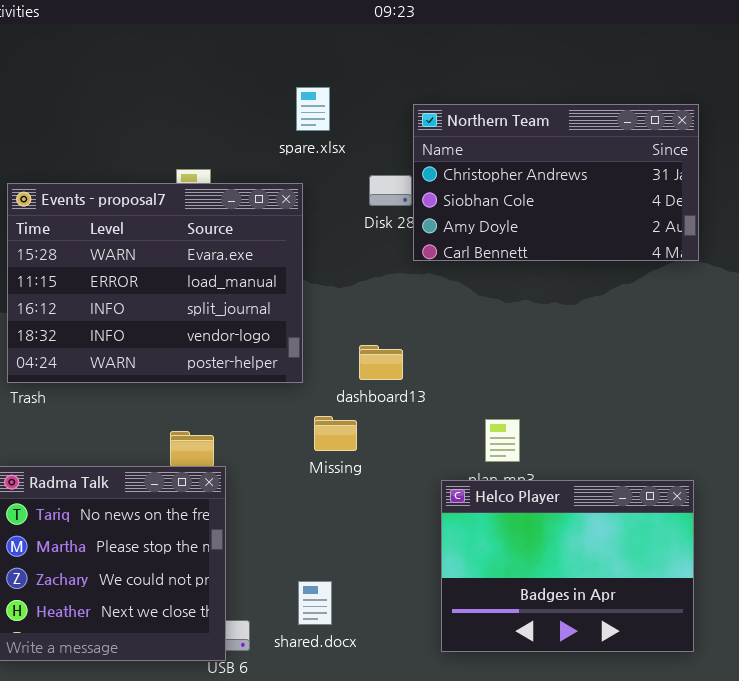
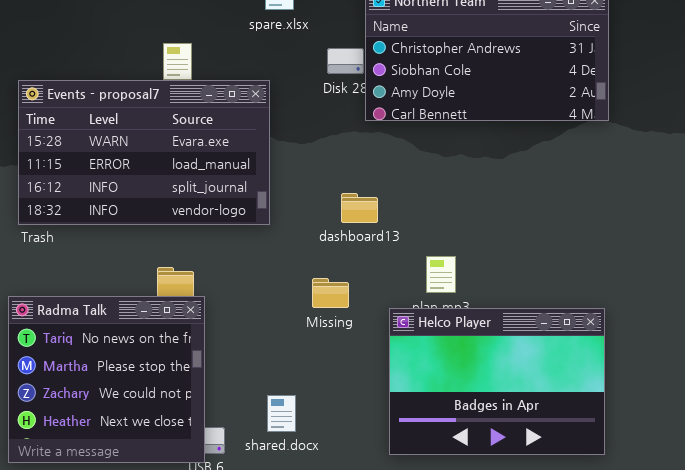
Events - proposal7: [7,183,303,383] -> [18,80,270,225], resized
dashboard13: [359,345,403,380] -> [341,193,378,223], moved
Missing: [314,416,357,451] -> [312,278,349,308], moved

